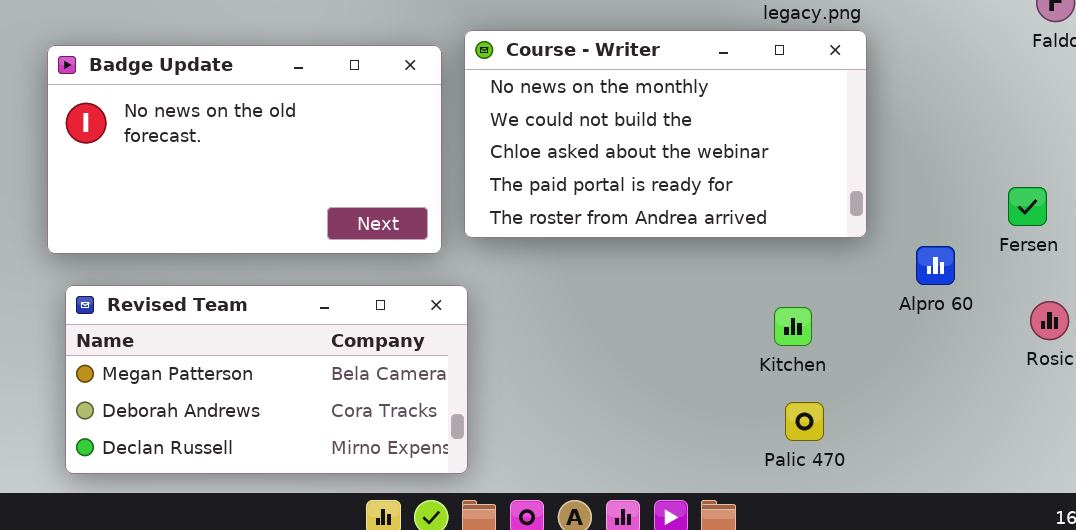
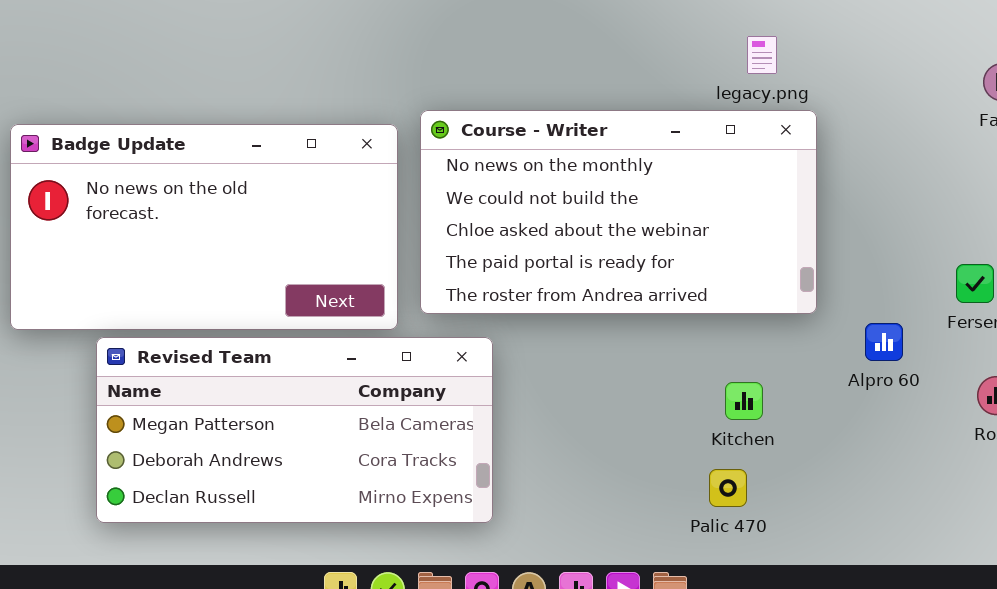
Revised Team: [65,285,468,474] -> [96,337,493,523], moved
Palic 470: [785,402,824,441] -> [709,469,747,507], moved

